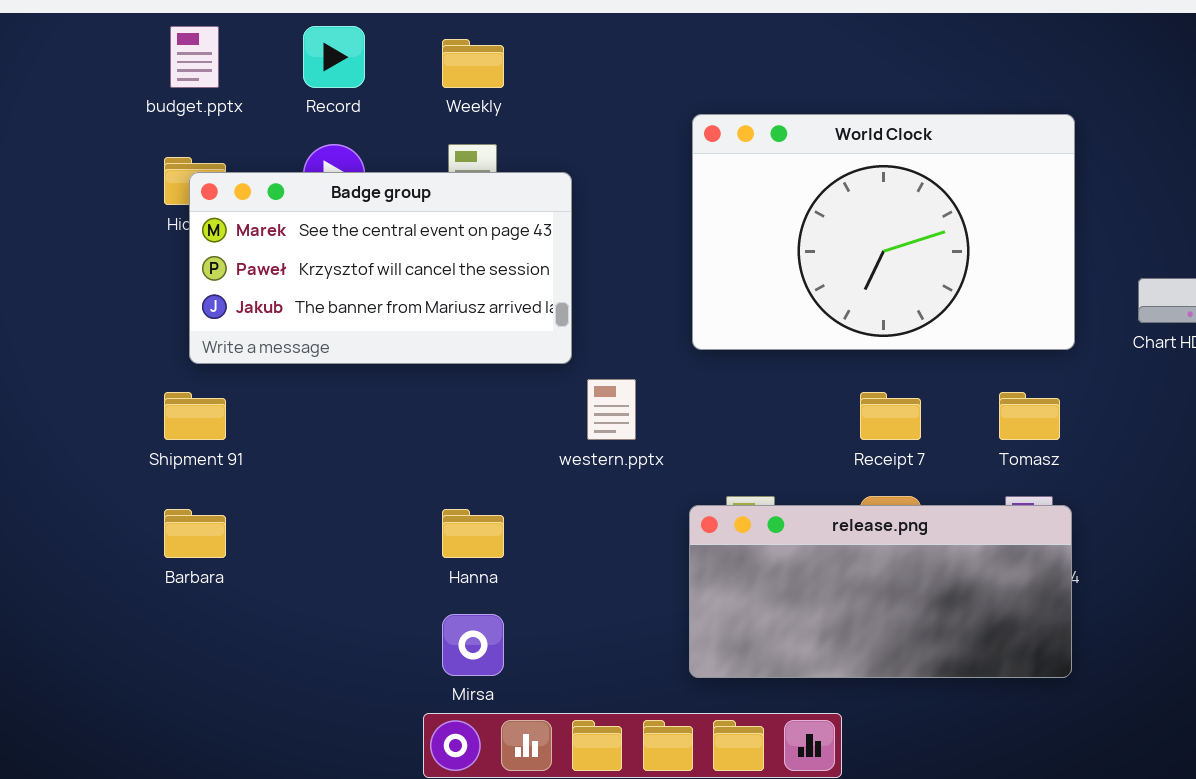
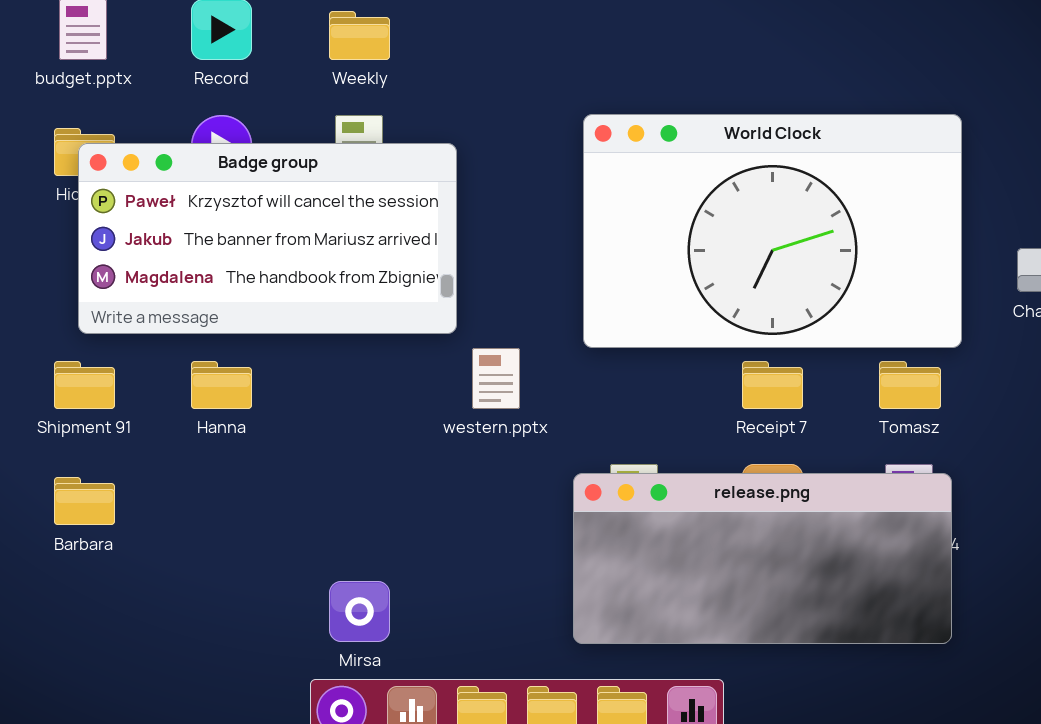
World Clock: [692,114,1075,350] -> [583,114,962,348], moved
Badge group: [189,172,572,364] -> [78,143,457,334], scrolled down 1 row
Hanna: [442,509,504,558] -> [191,361,252,409], moved

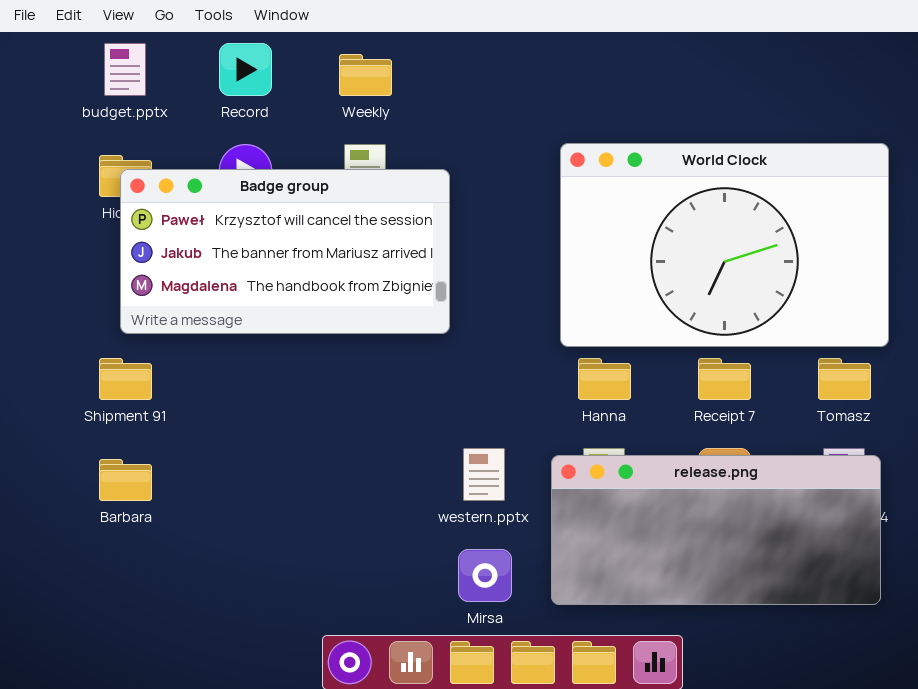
western.pptx: [472,348,520,409] -> [463,448,505,501], moved
Hanna: [191,361,252,409] -> [578,358,631,400], moved
Mirsa: [329,581,390,642] -> [458,549,512,602], moved

